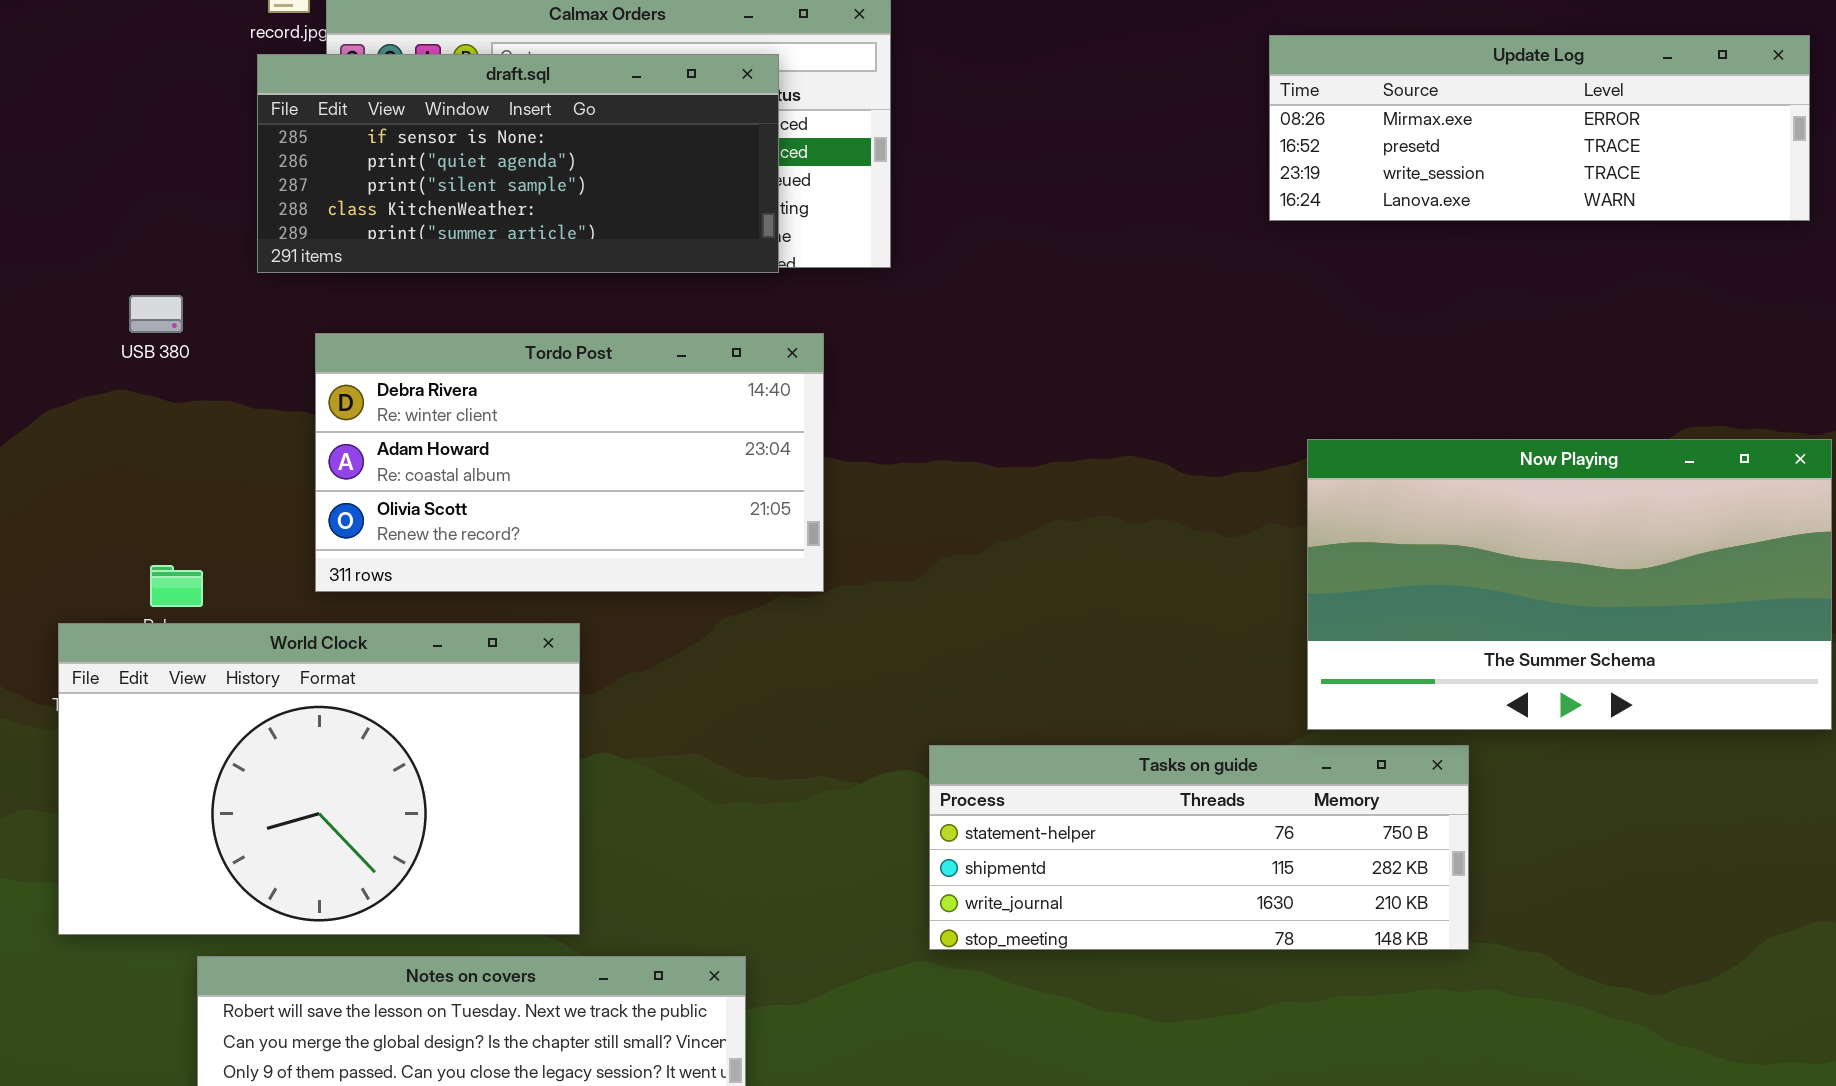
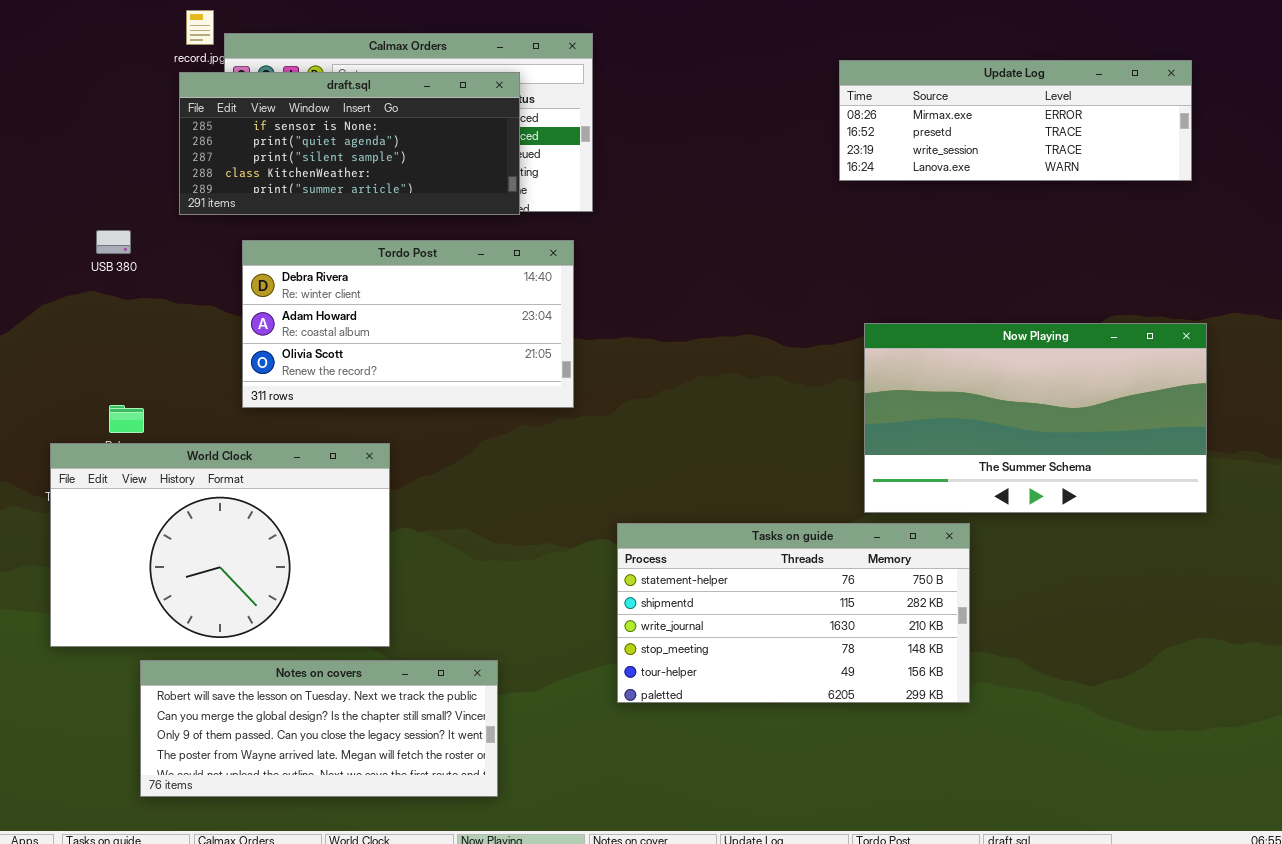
Tordo Post: [315,333,824,592] -> [242,240,574,408], moved
Tasks on guide: [929,745,1469,950] -> [617,523,970,703], resized

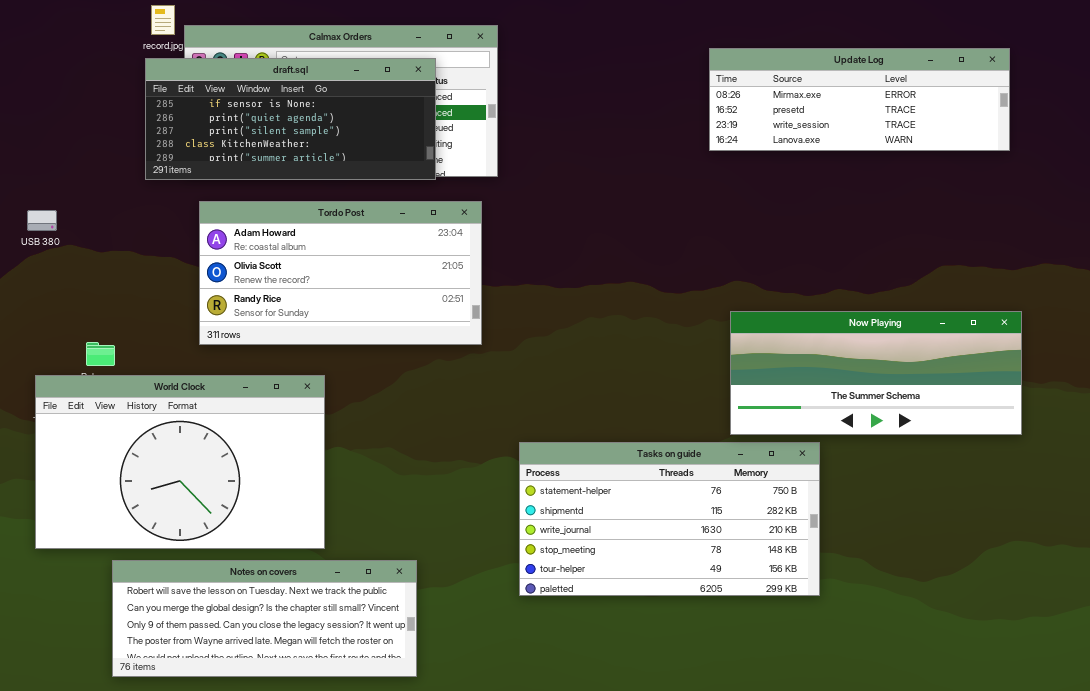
USB 380: [96,230,131,254] -> [27,210,57,231], moved
Tordo Post: [242,240,574,408] -> [199,201,482,345], scrolled down 1 row
Now Playing: [864,323,1207,513] -> [730,311,1022,435], resized

